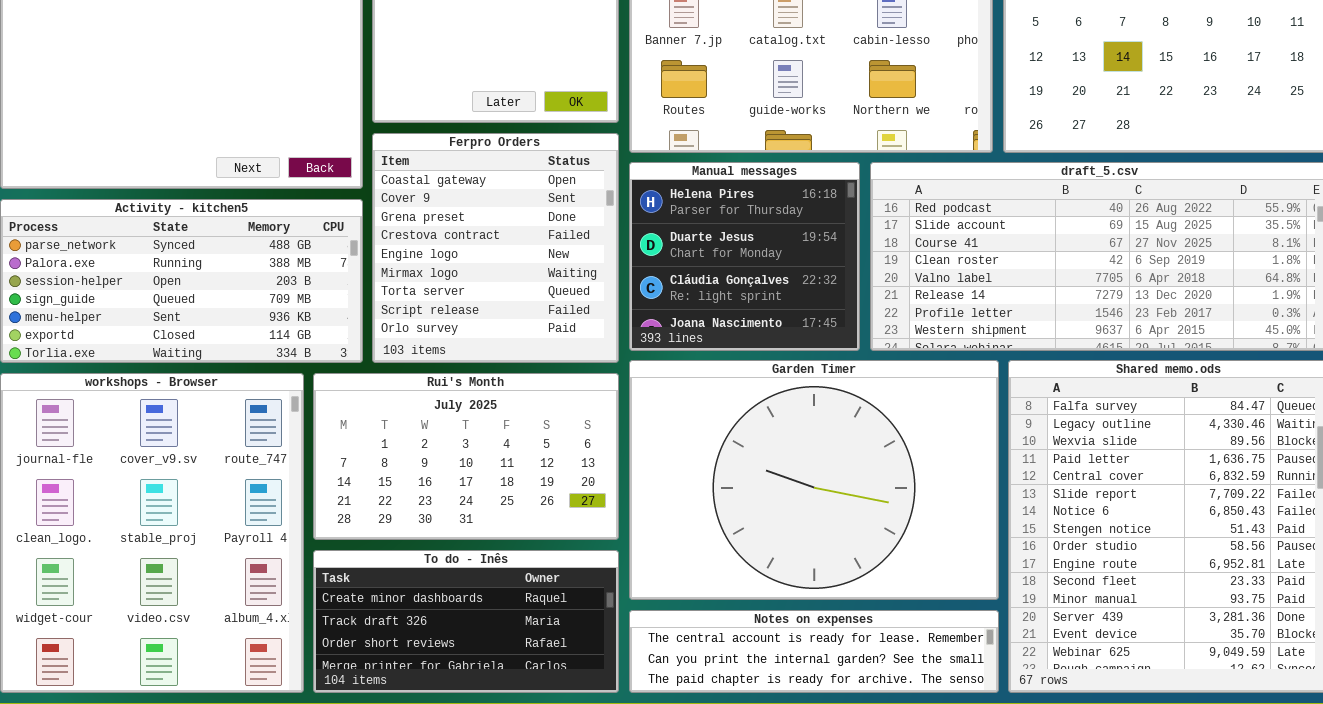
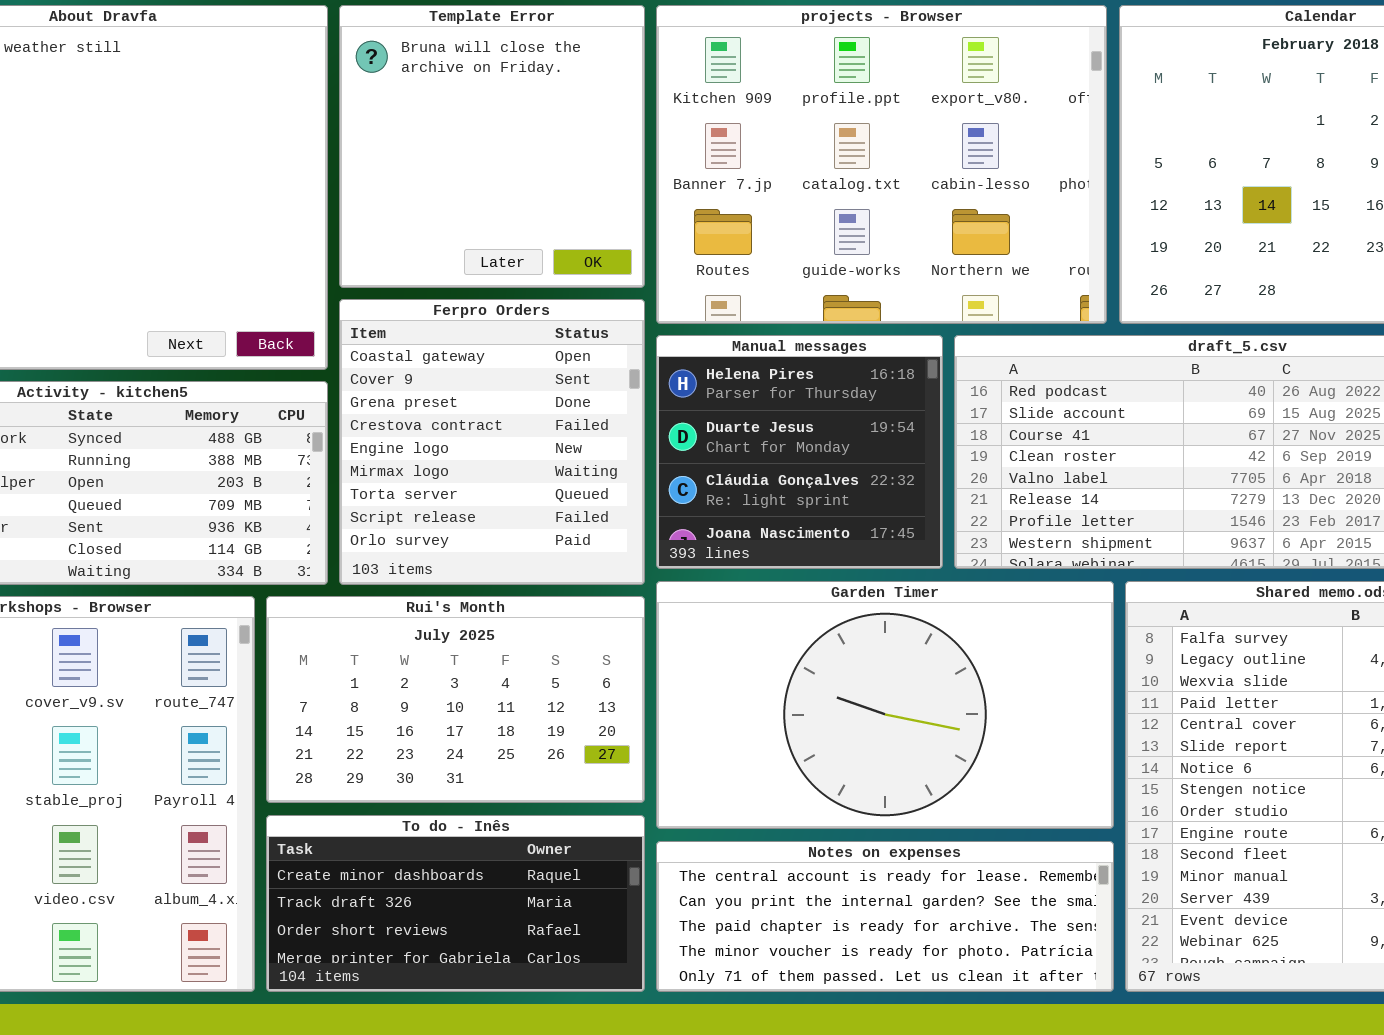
Garden Timer: [629,360,999,600] -> [656,581,1114,829], resized
Notes on expenses: [629,610,999,693] -> [656,841,1114,992], resized

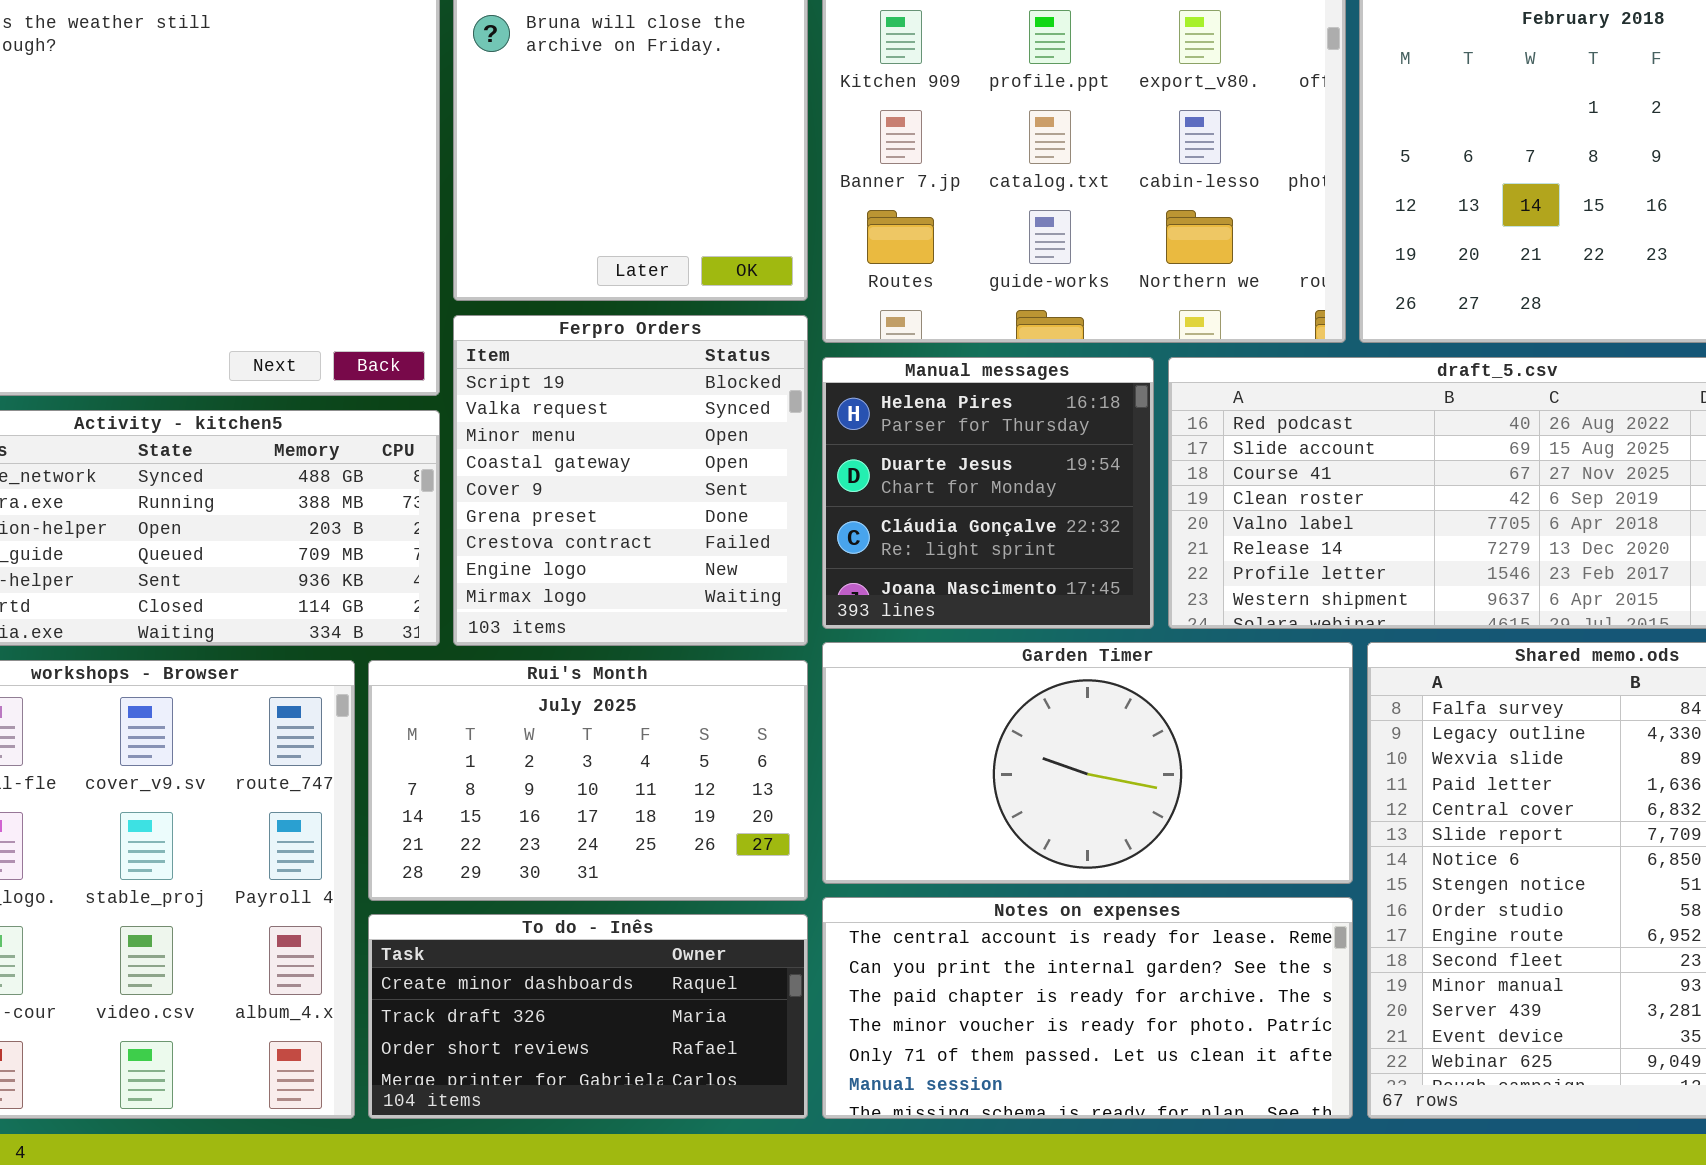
Ferpro Orders: [339,299,645,585] -> [453,315,808,646], scrolled up 3 rows
Garden Timer: [656,581,1114,829] -> [822,642,1353,884], resized
Notes on expenses: [656,841,1114,992] -> [822,897,1353,1119], resized

